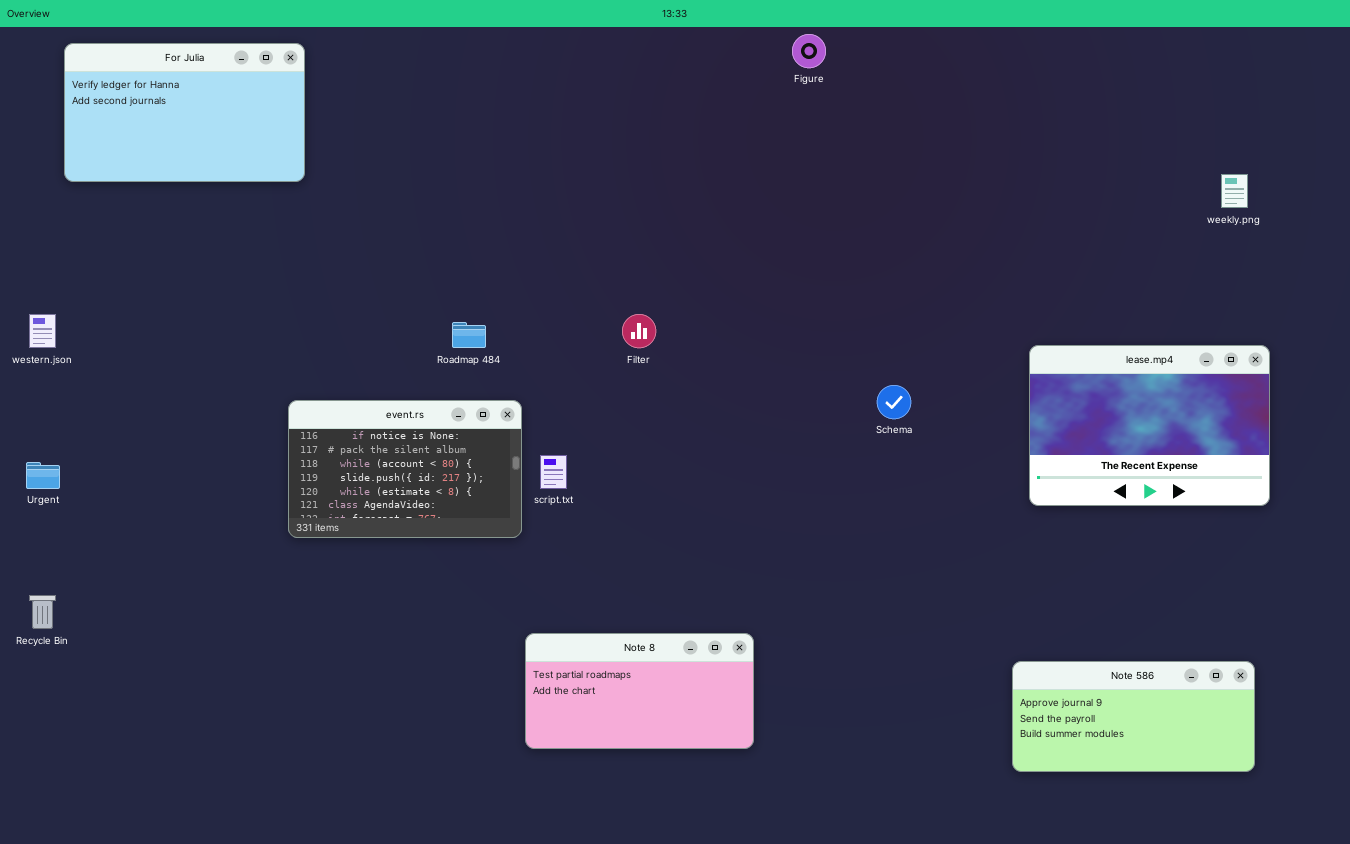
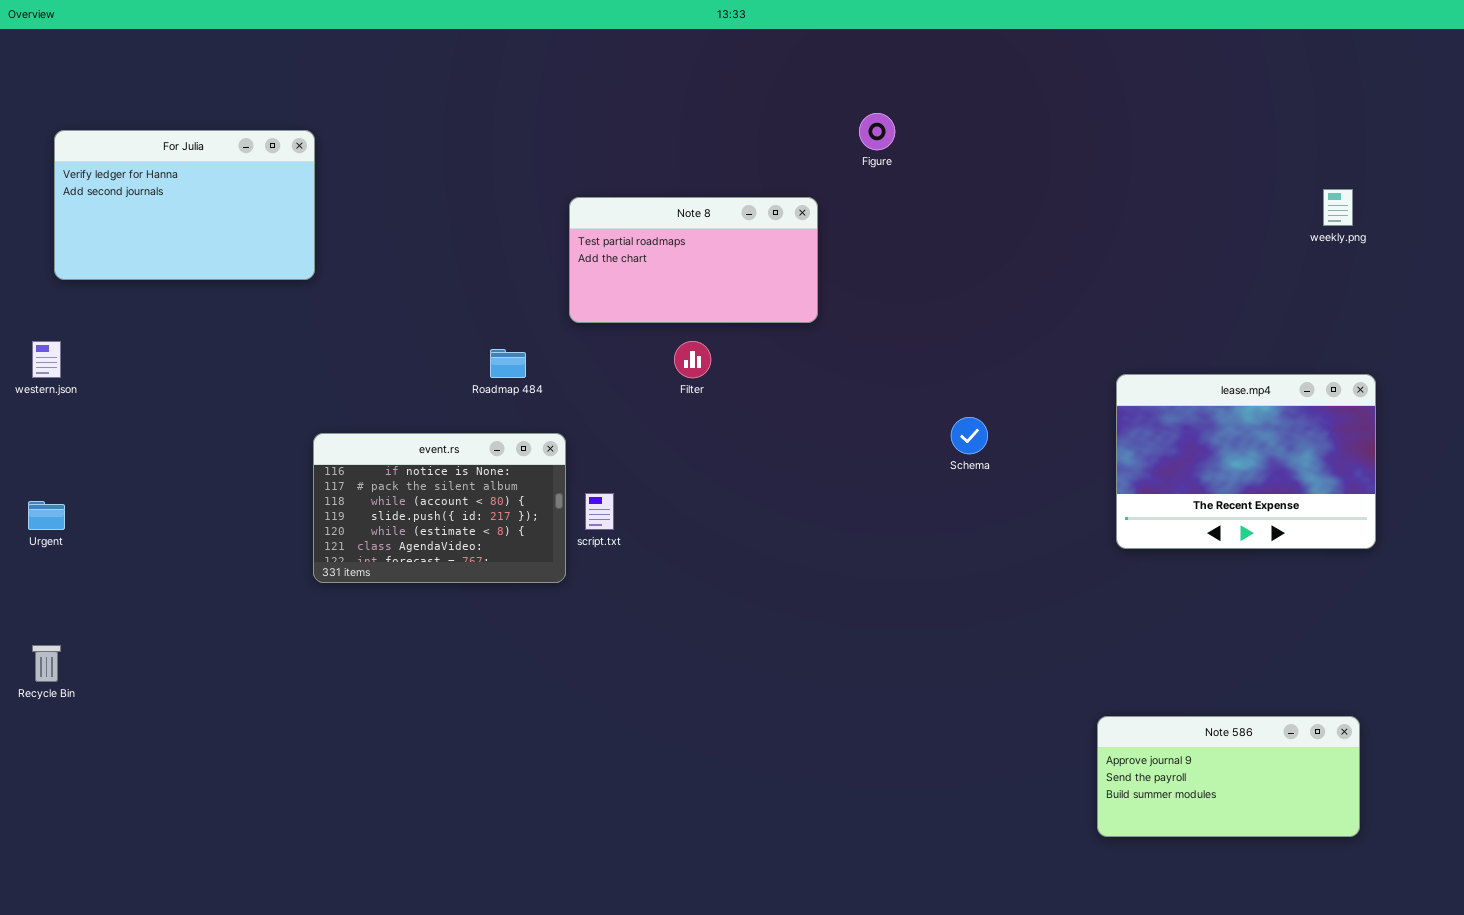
Figure: [792,34,826,68] -> [859,113,895,150], moved
For Julia: [64,43,305,182] -> [54,130,315,280], moved
Note 8: [525,633,754,749] -> [569,197,818,323], moved

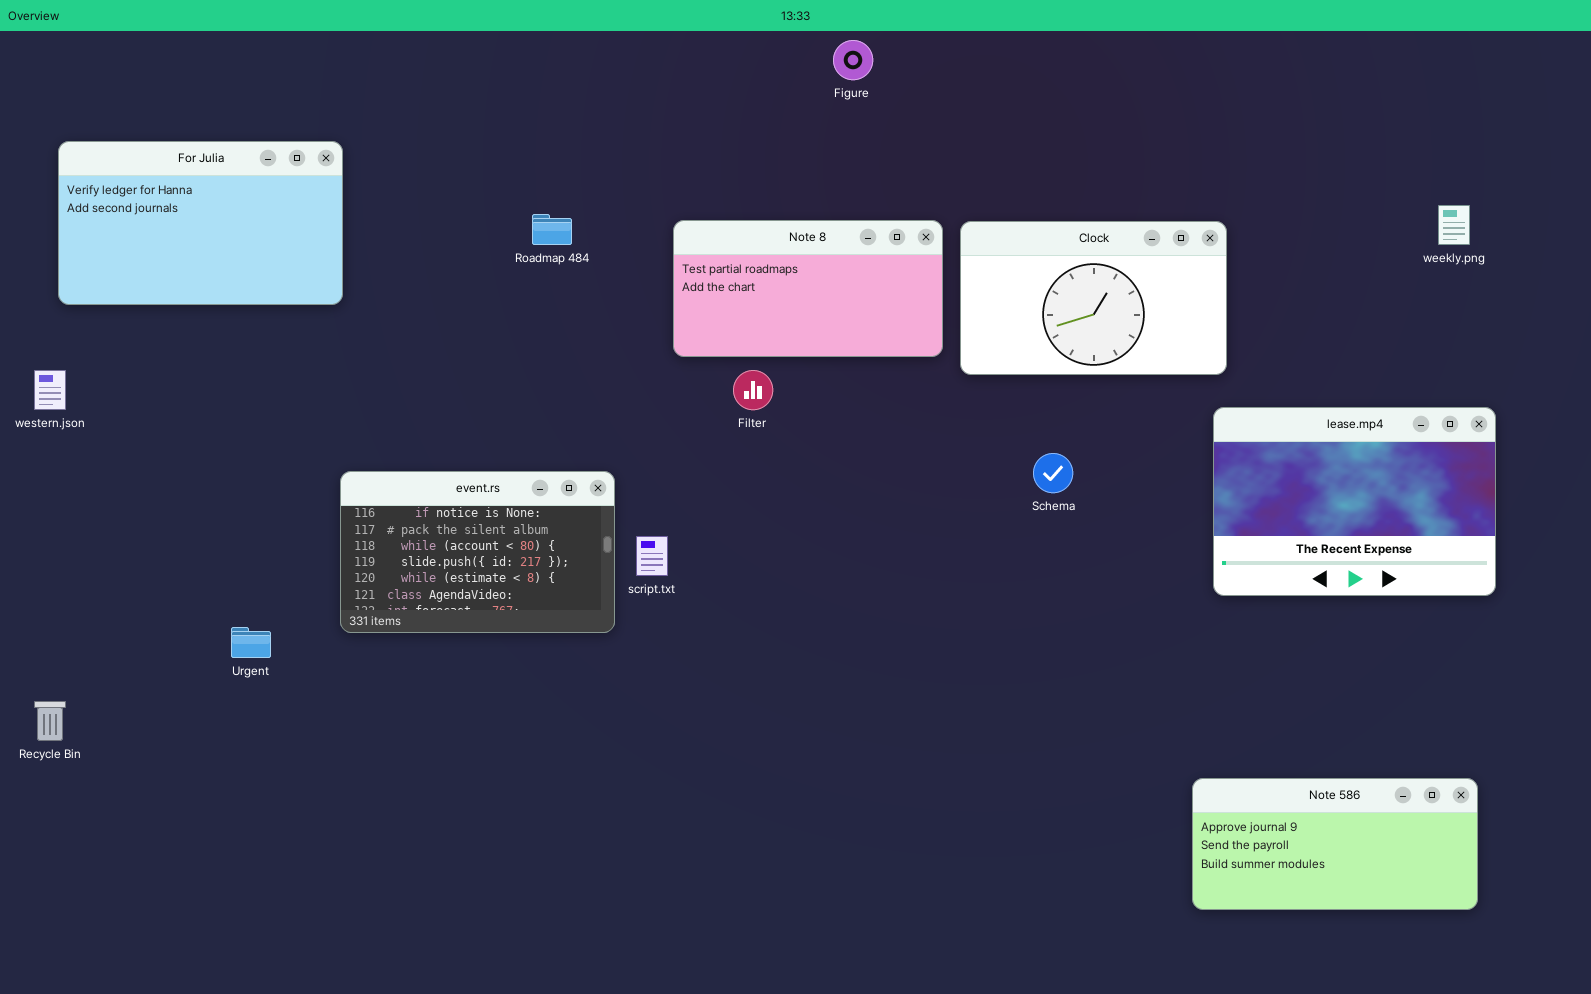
Figure: [859,113,895,150] -> [833,40,873,80], moved
Note 8: [569,197,818,323] -> [673,220,943,357], moved
Clock: none -> [960,221,1227,375], opened
Roadmap 484: [490,349,526,378] -> [532,214,572,245], moved
Urgent: [28,501,65,530] -> [231,627,271,658], moved

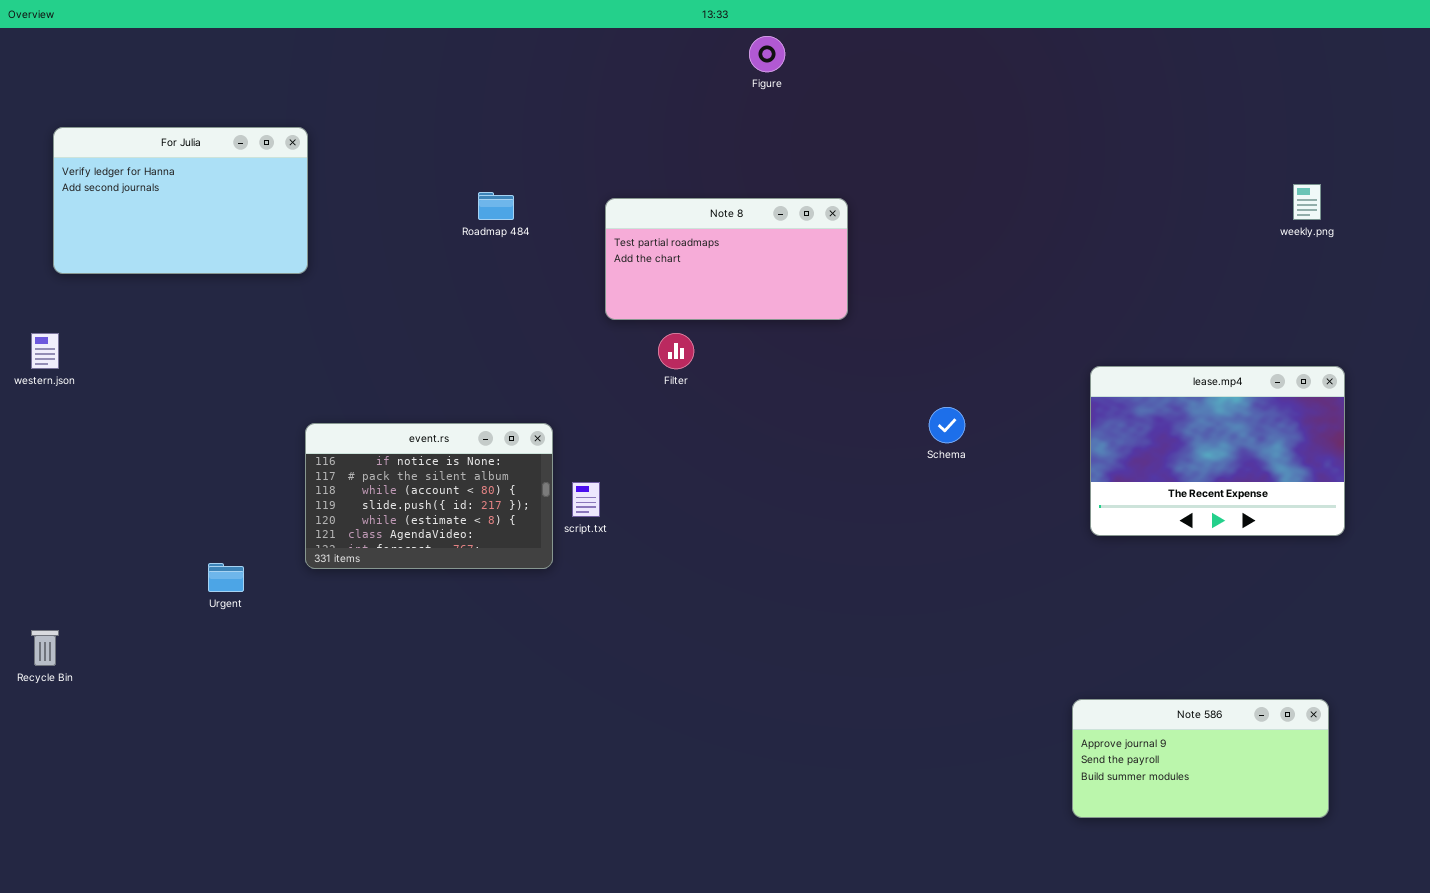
Clock: [960,221,1227,375] -> none, closed

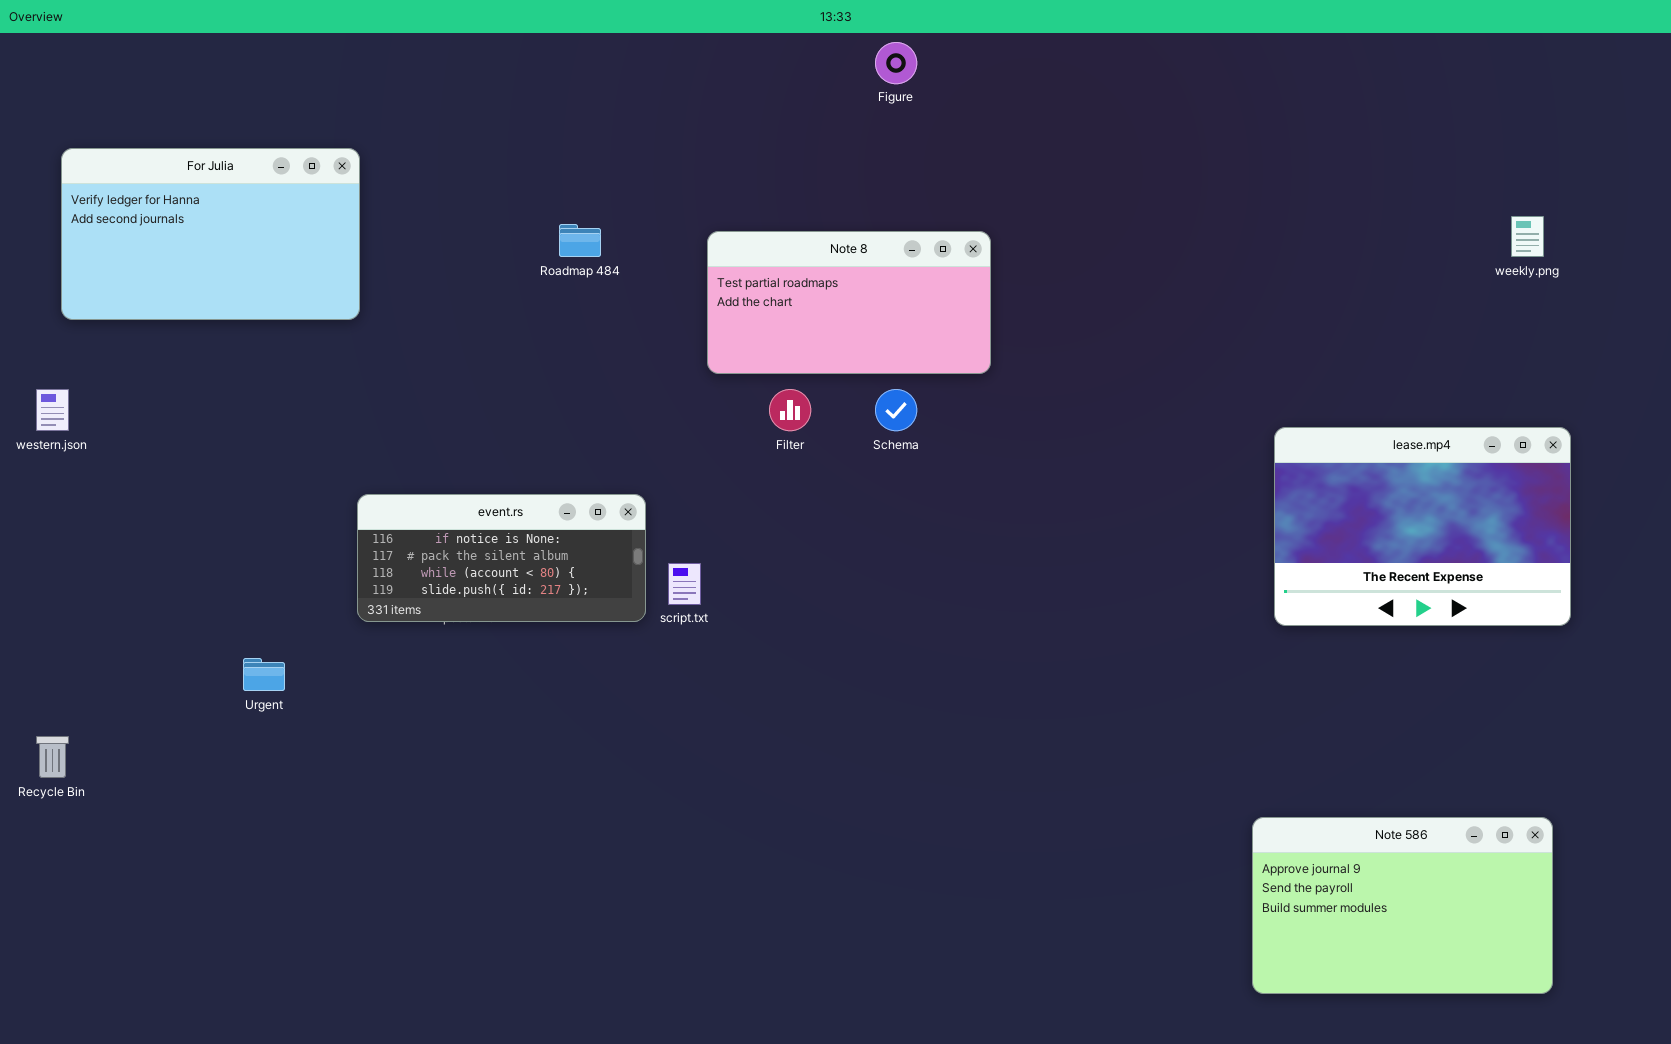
Schema: [929,407,965,443] -> [875,389,917,431], moved
event.rs: [305,423,553,569] -> [357,494,646,622], resized
Note 586: [1072,699,1329,818] -> [1252,817,1553,994], resized

